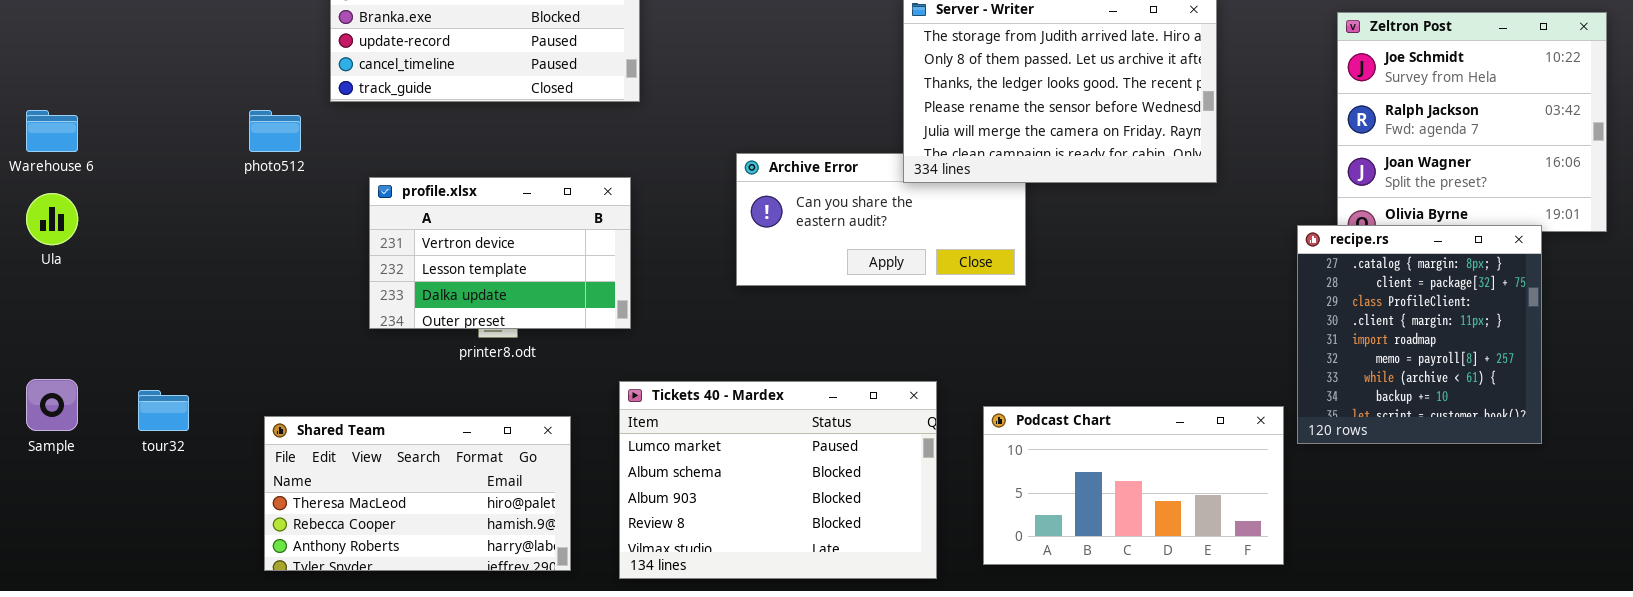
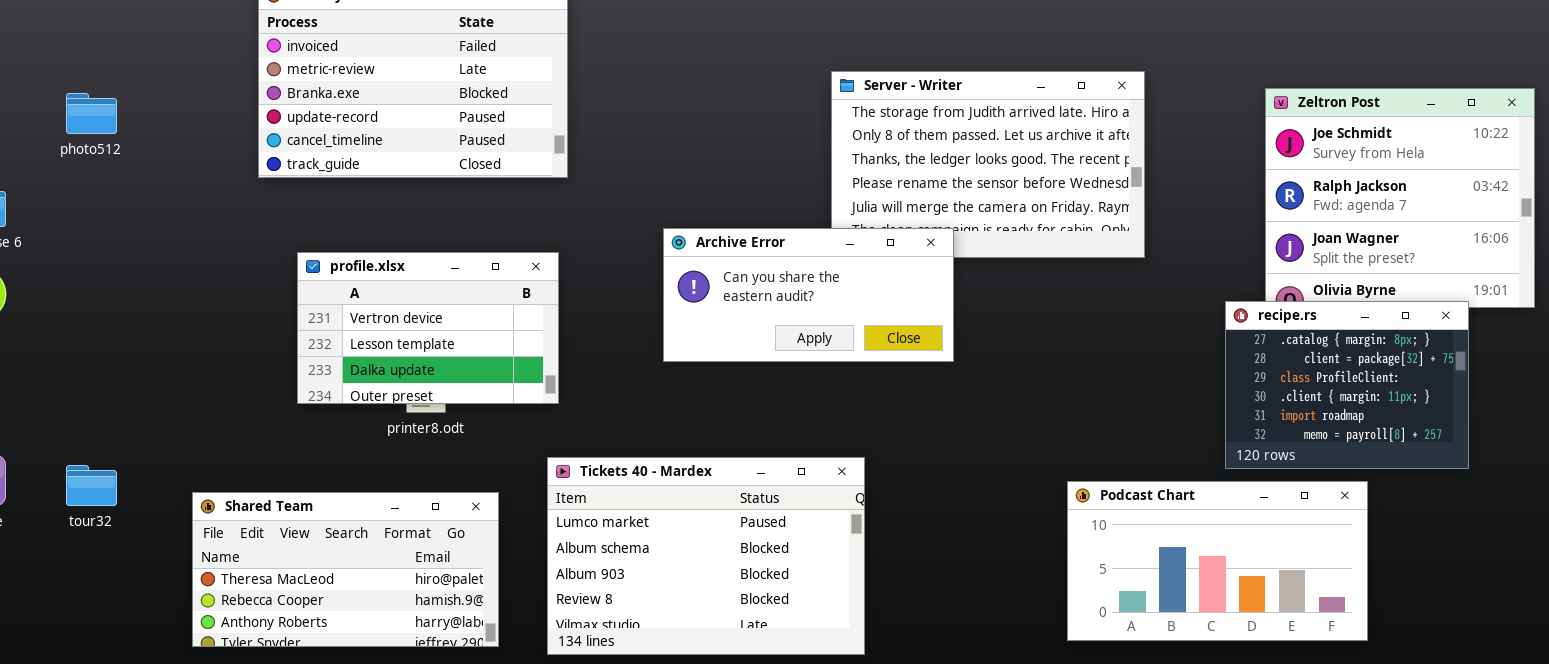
photo512: [249,110,301,152] -> [66,93,117,134], moved
Archive Error: [736,153,1026,286] -> [663,228,954,362], raised
recipe.rs: [1297,225,1542,444] -> [1225,301,1469,469], resized
Podcast Chart: [983,406,1284,565] -> [1067,481,1368,641], moved

